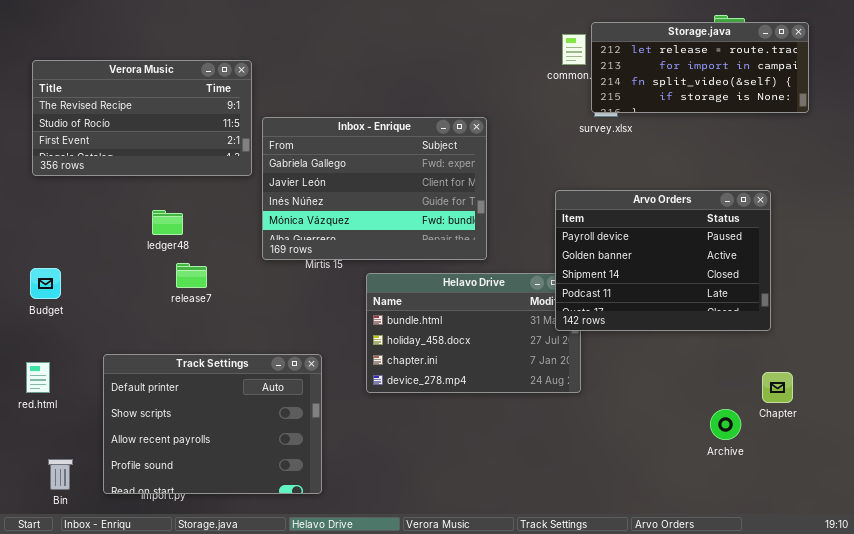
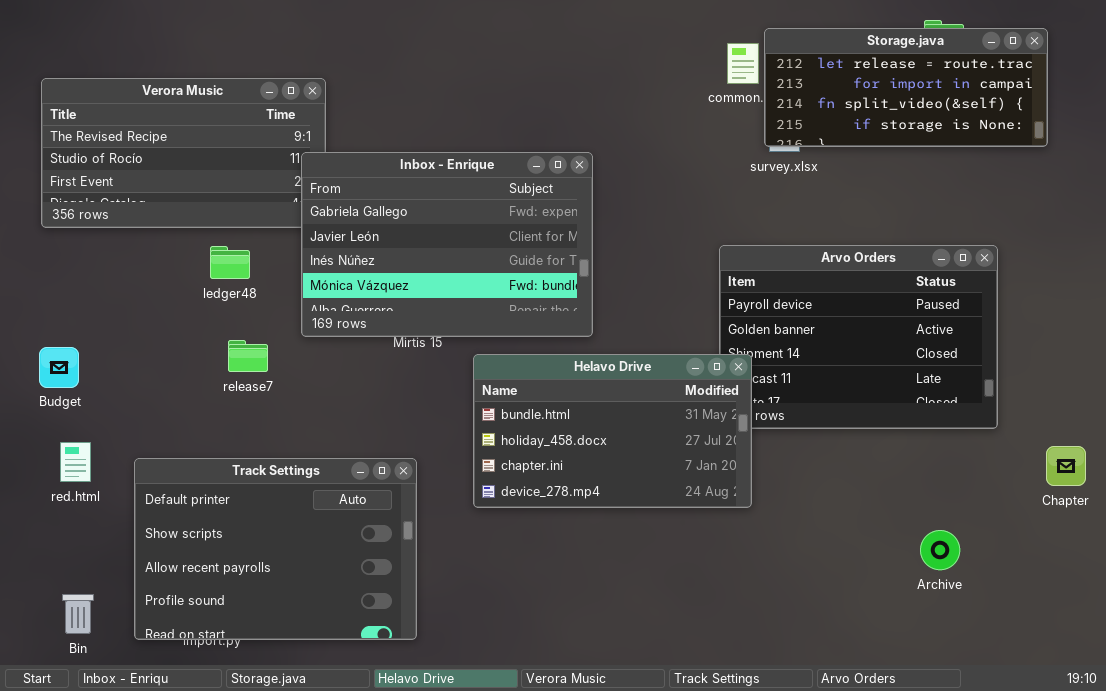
Inbox - Enrique: [262,117,487,260] -> [301,152,593,337], moved
ledger48: [152,210,183,235] -> [210,246,250,279], moved
Helavo Drive: [366,273,581,393] -> [473,354,752,508], raised
red.html: [26,362,50,393] -> [60,442,91,482], moved
Chapter: [762,372,793,403] -> [1046,446,1086,486], moved

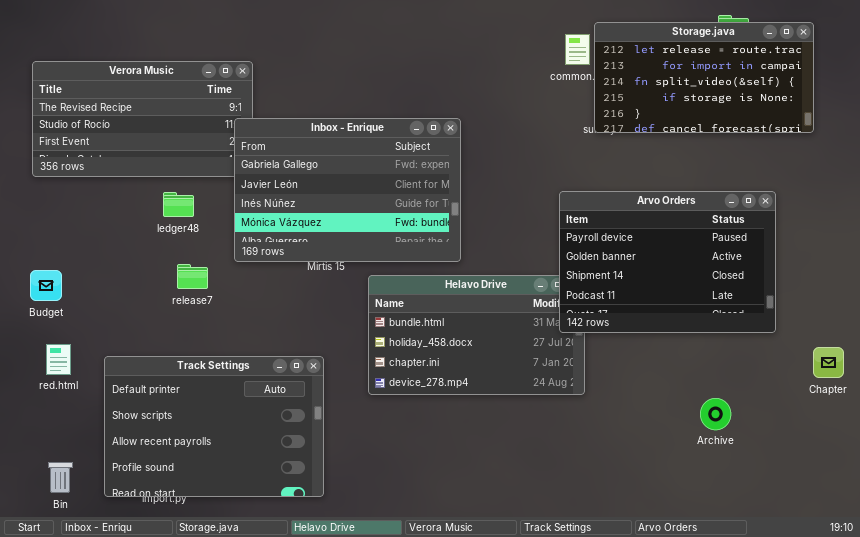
Storage.java: [764,28,1048,147] -> [594,22,814,133], resized
Arvo Orders: [719,245,998,429] -> [559,191,776,333], raised
Archive: [920,530,960,570] -> [700,398,731,430], moved

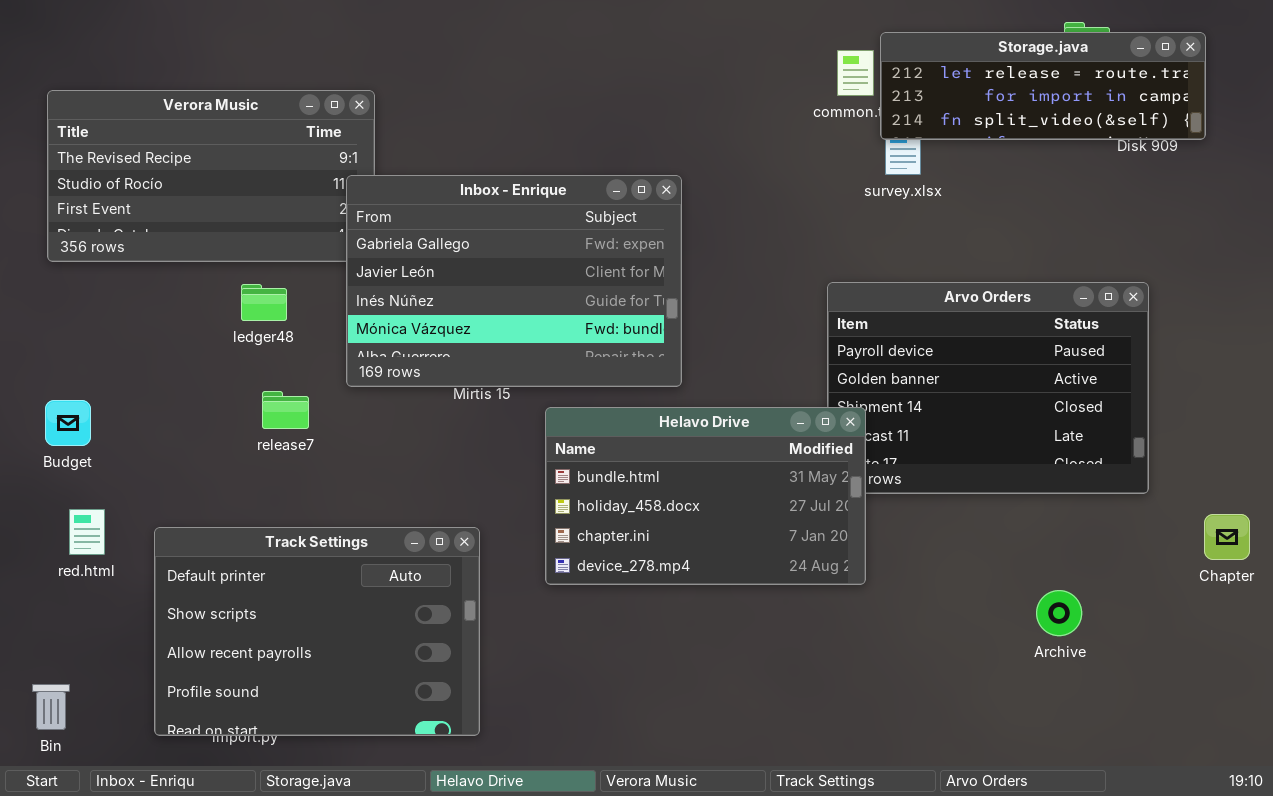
Storage.java: [594,22,814,133] -> [880,32,1206,140], resized
Helavo Drive: [368,275,585,395] -> [545,407,866,585], raised
Bin: [48,462,73,493] -> [32,684,70,730], moved

